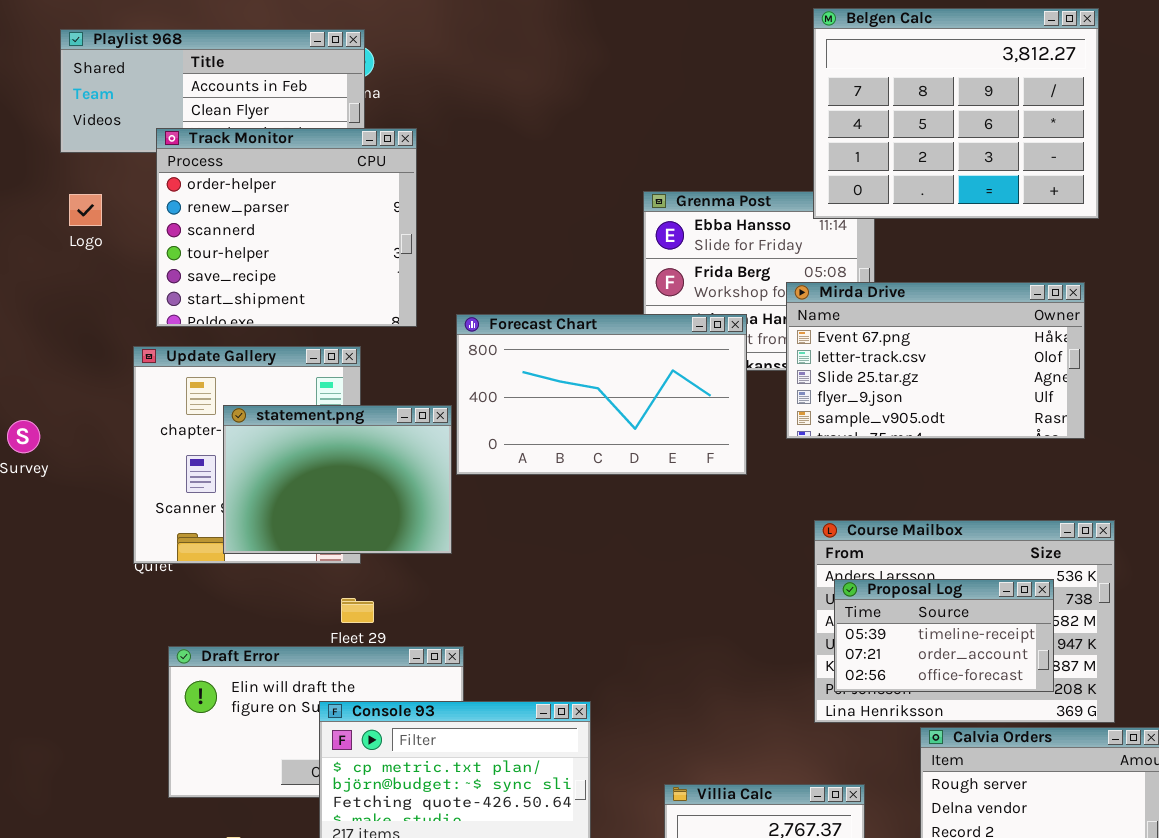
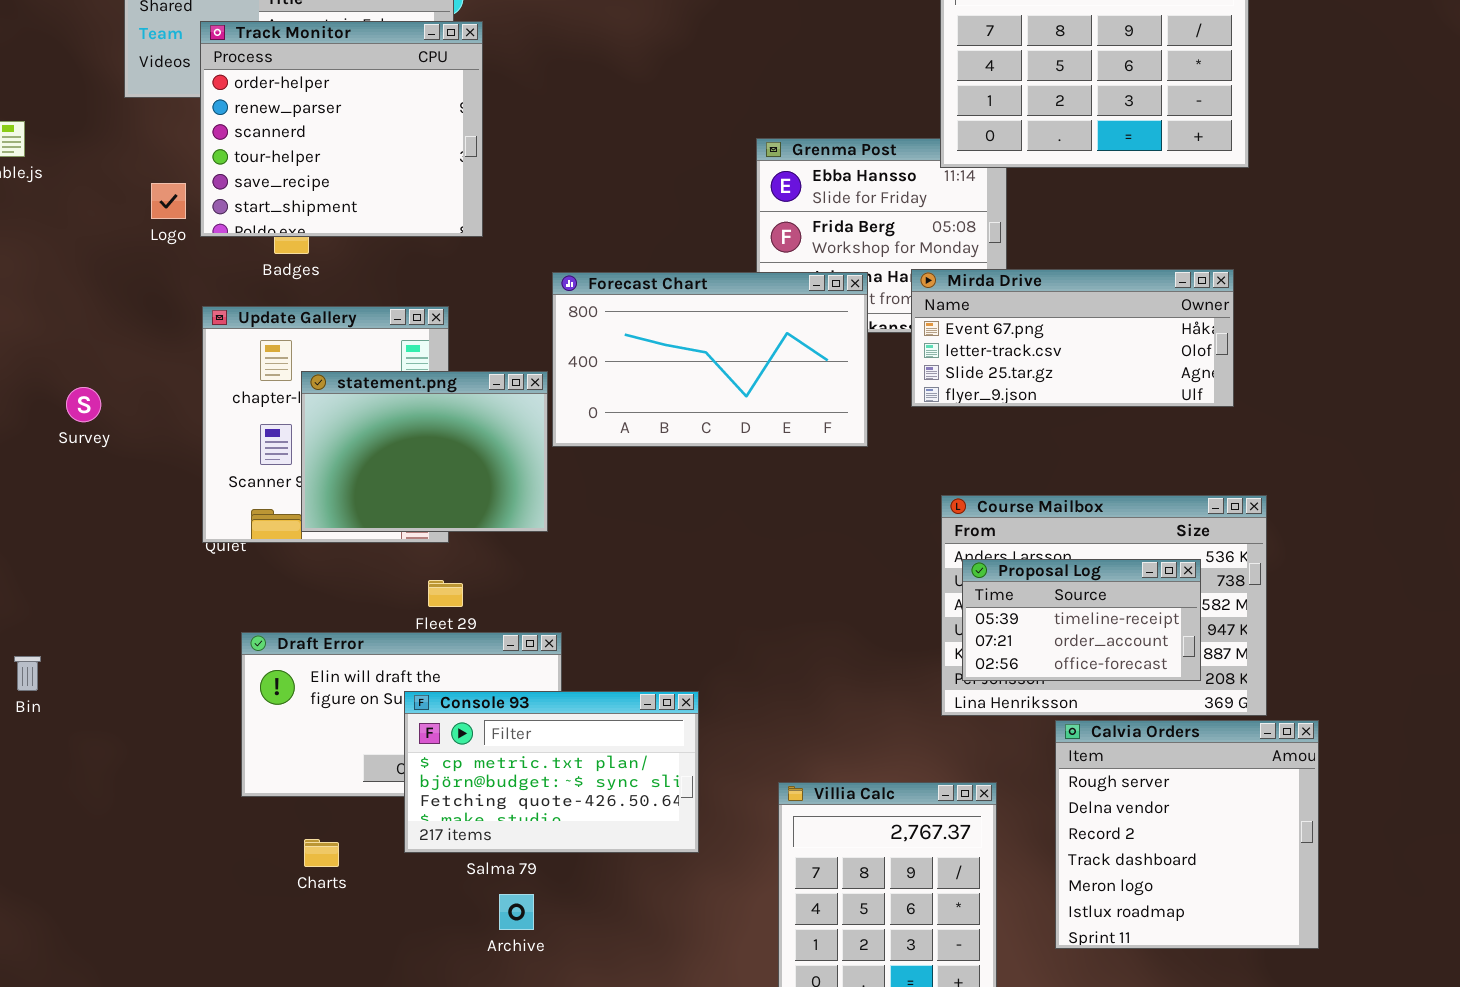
Track Monitor: [156,128,417,327] -> [200,21,483,237], moved
Logo: [69,194,102,226] -> [151,183,186,219], moved
Mirda Drive: [786,282,1085,439] -> [911,269,1234,407], resized

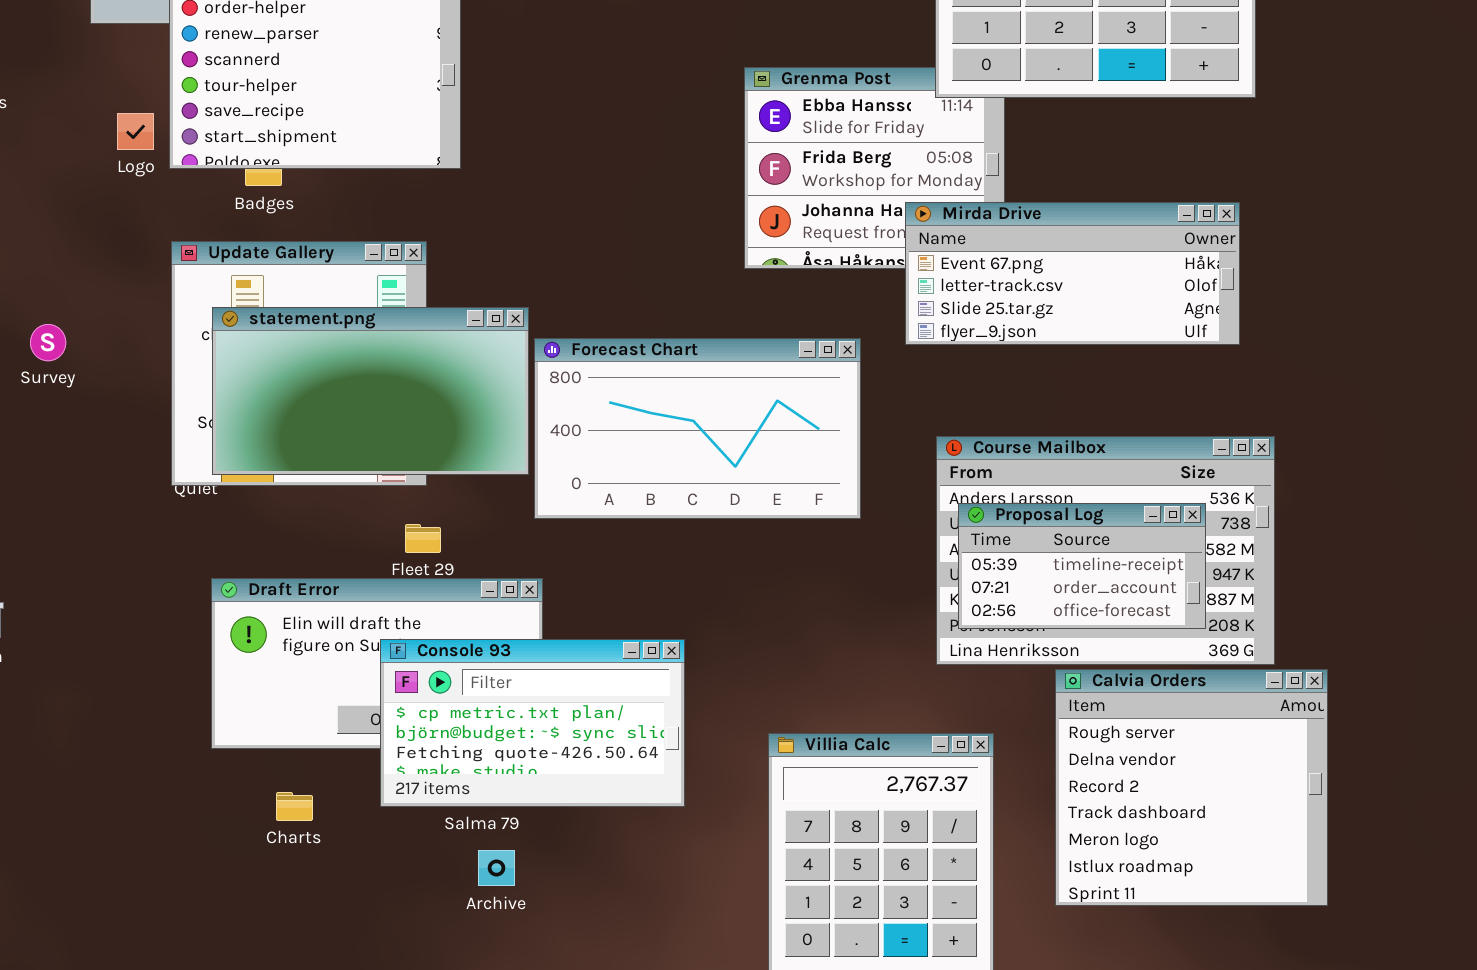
Forecast Chart: [552,272,868,447] -> [534,338,861,519], moved
statement.png: [301,371,548,532] -> [212,307,529,475], resized

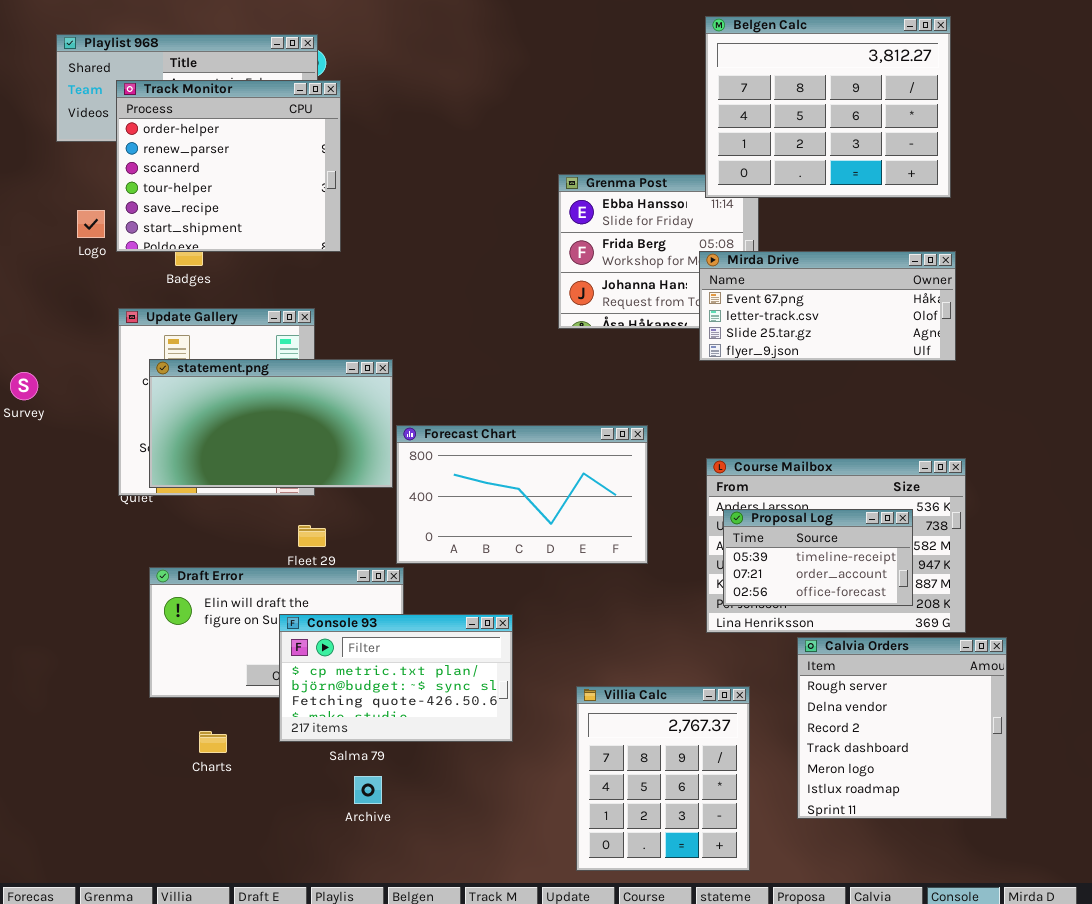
Mirda Drive: [905,202,1240,345] -> [699,251,956,361], moved
Forecast Chart: [534,338,861,519] -> [396,425,648,564], moved

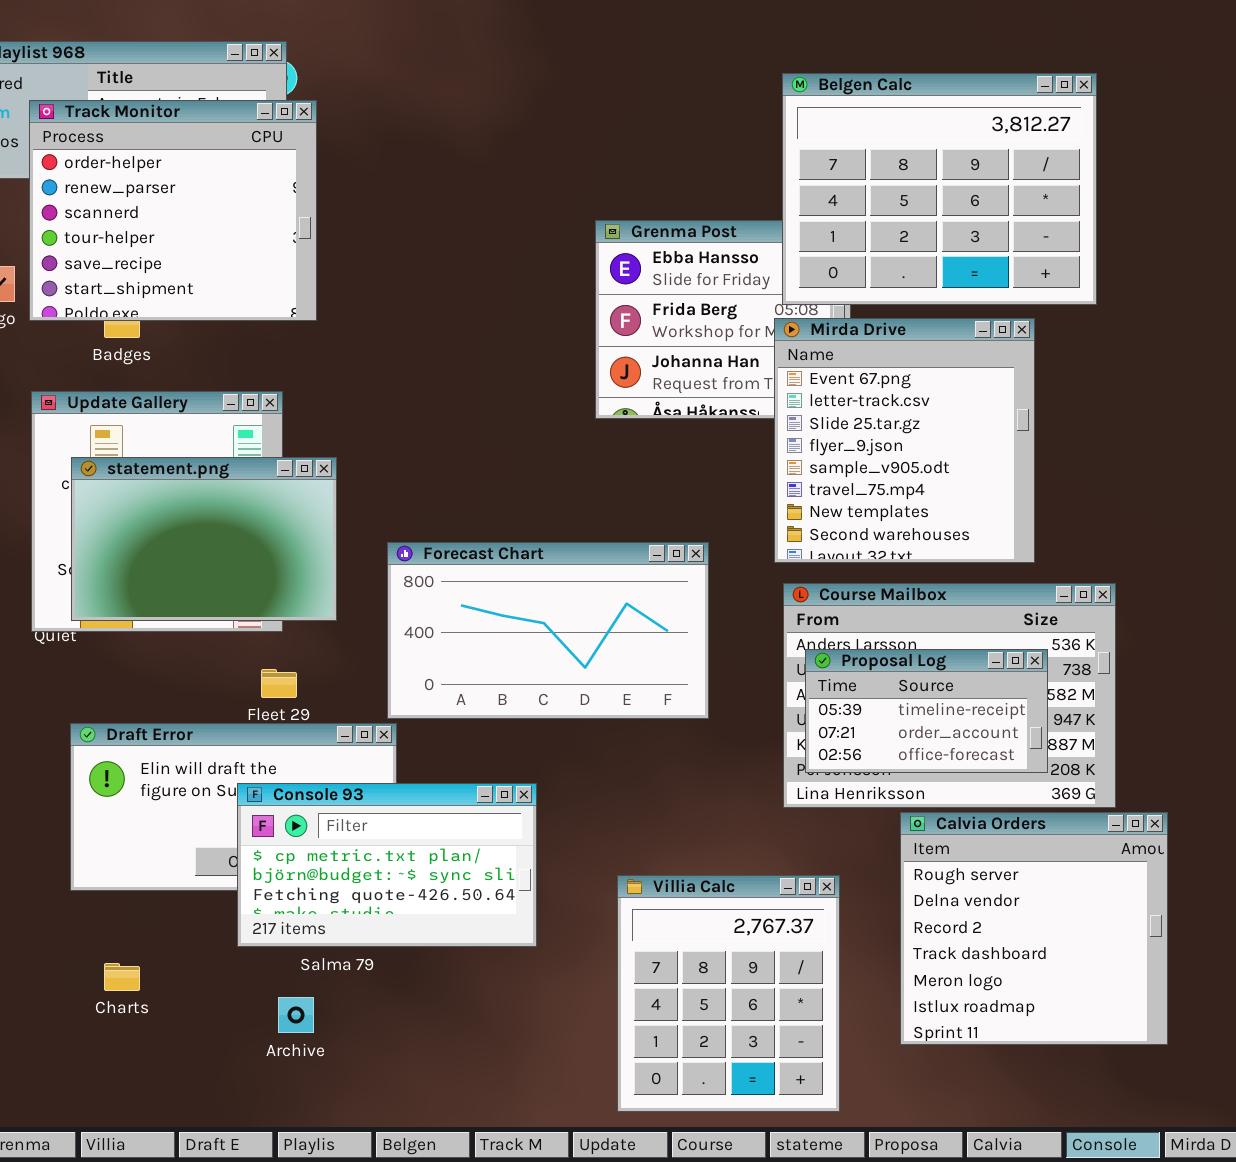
Belgen Calc: [705,16,951,198] -> [782,73,1097,305], moved
Mirda Drive: [699,251,956,361] -> [774,318,1035,563], resized
statement.png: [149,359,393,488] -> [71,457,337,621], resized
Charts: [199,731,227,753] -> [104,963,140,991], moved
Archive: [354,776,382,804] -> [278,997,314,1033], moved

